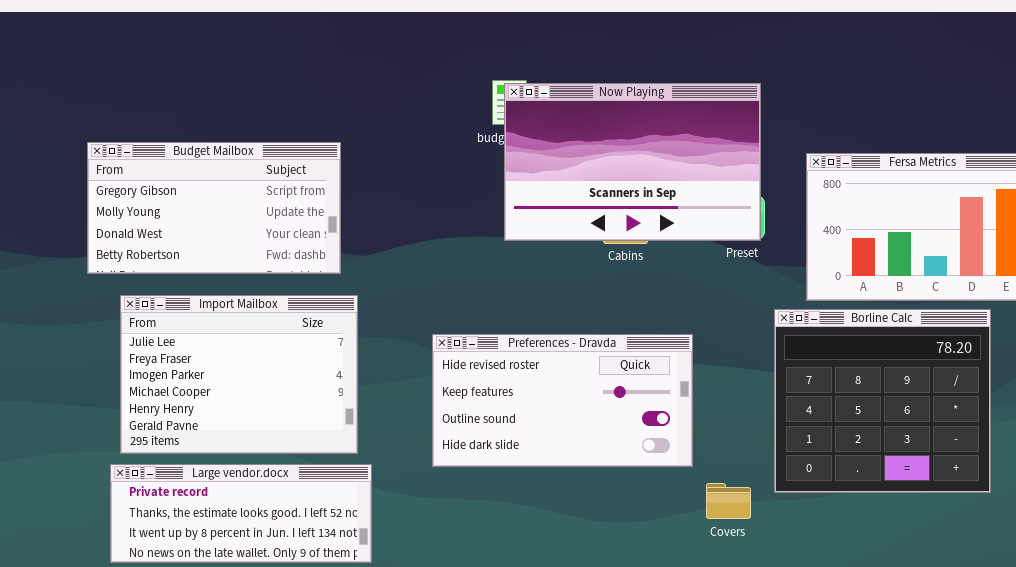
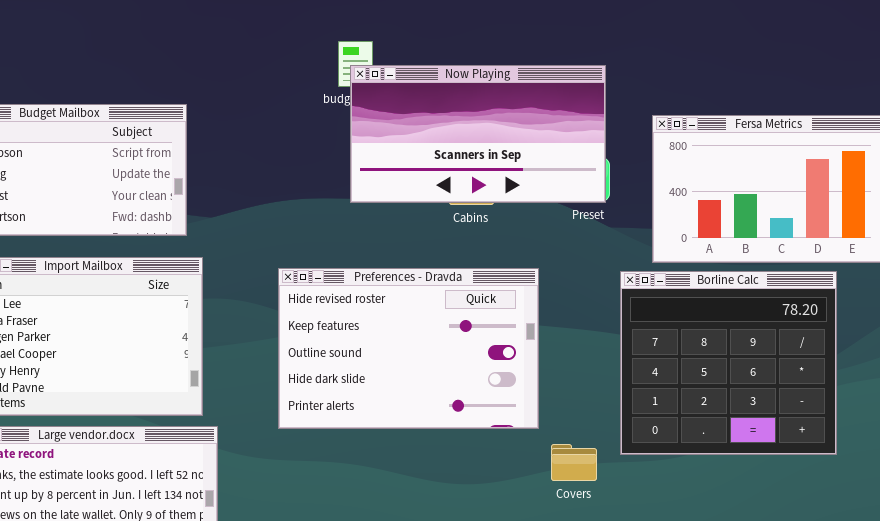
Now Playing: [504,83,761,241] -> [350,65,606,203], resized
Preferences - Dravda: [432,334,693,467] -> [278,268,539,429], resized

